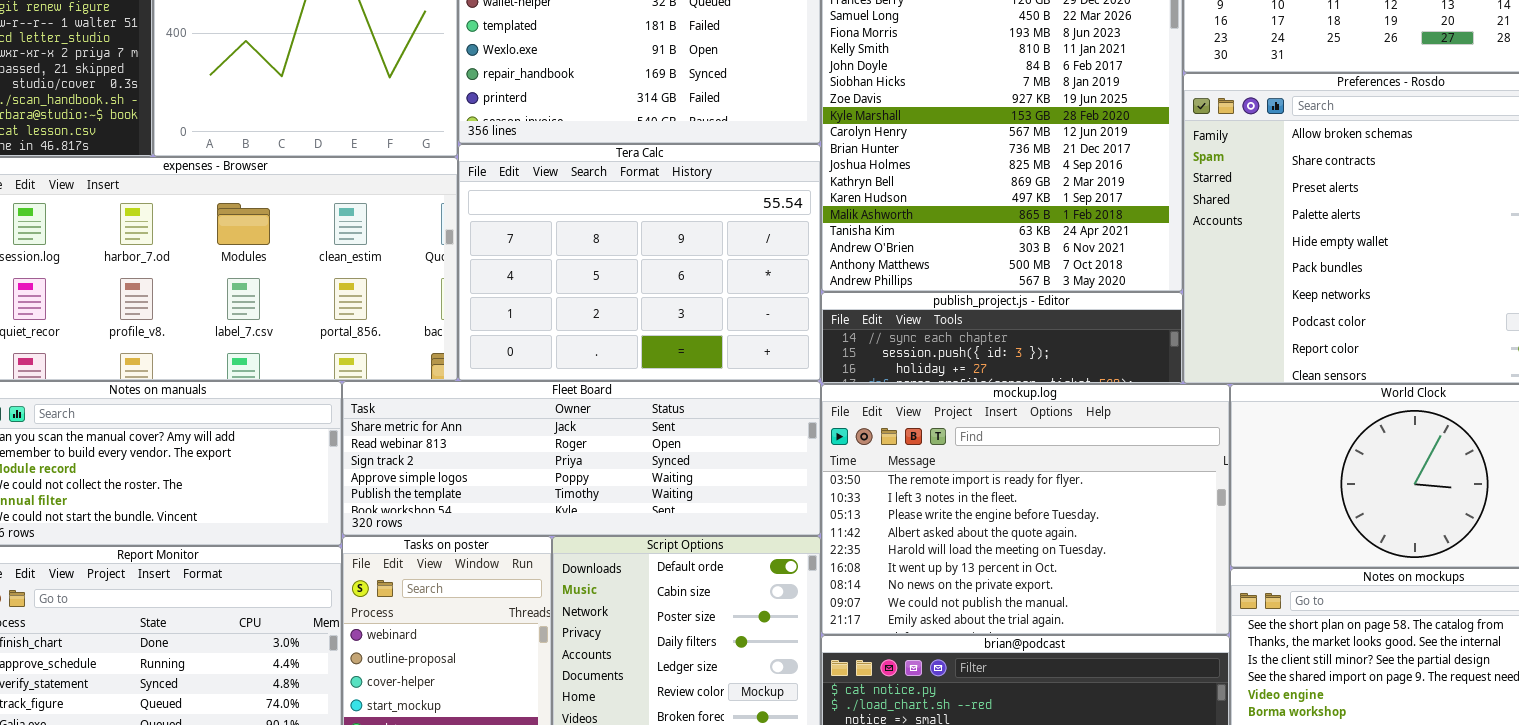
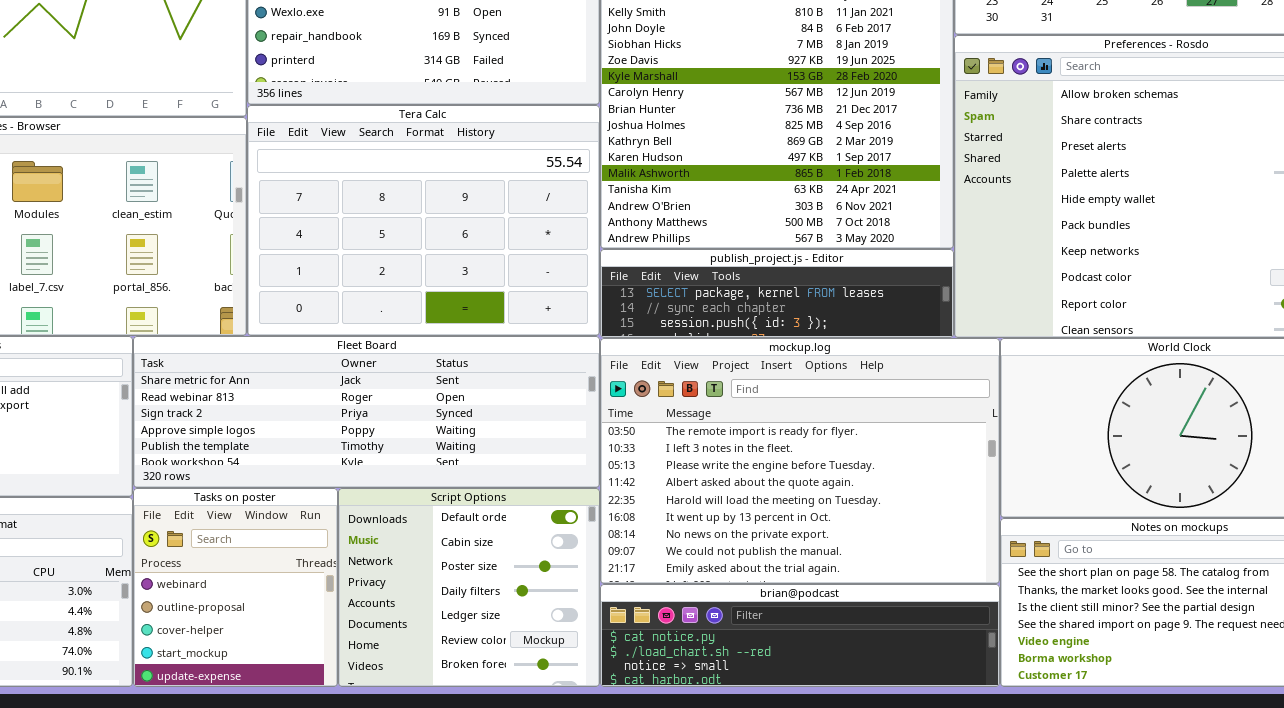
publish_project.js - Editor: [821,292,1183,384] -> [600,249,954,338], scrolled up 1 row

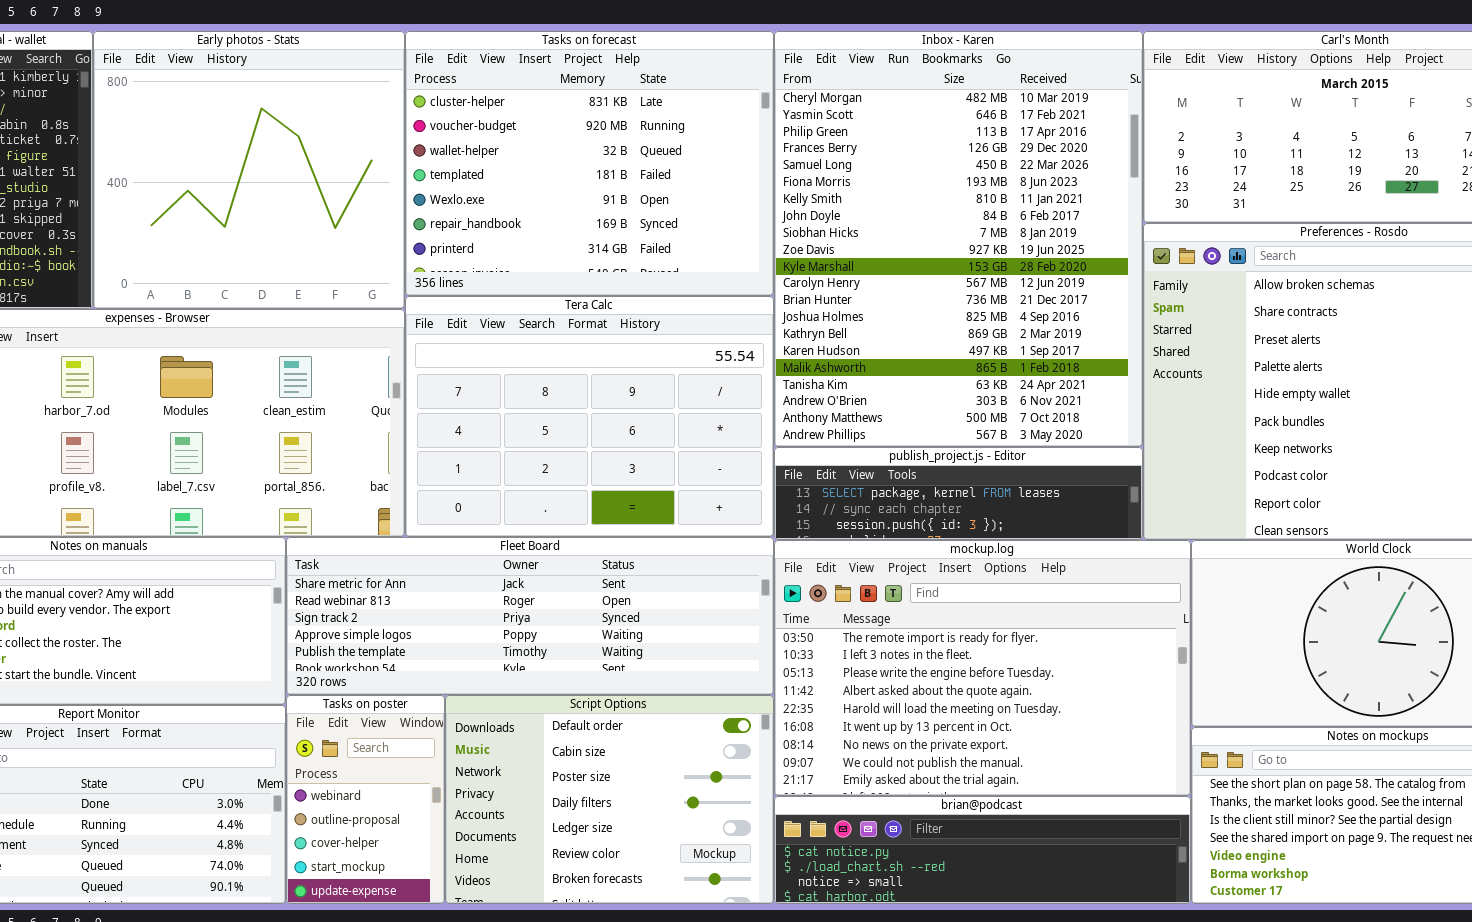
Tasks on poster: [133,488,338,687] -> [286,695,445,904], resized
Script Options: [338,488,600,687] -> [445,695,774,904], resized

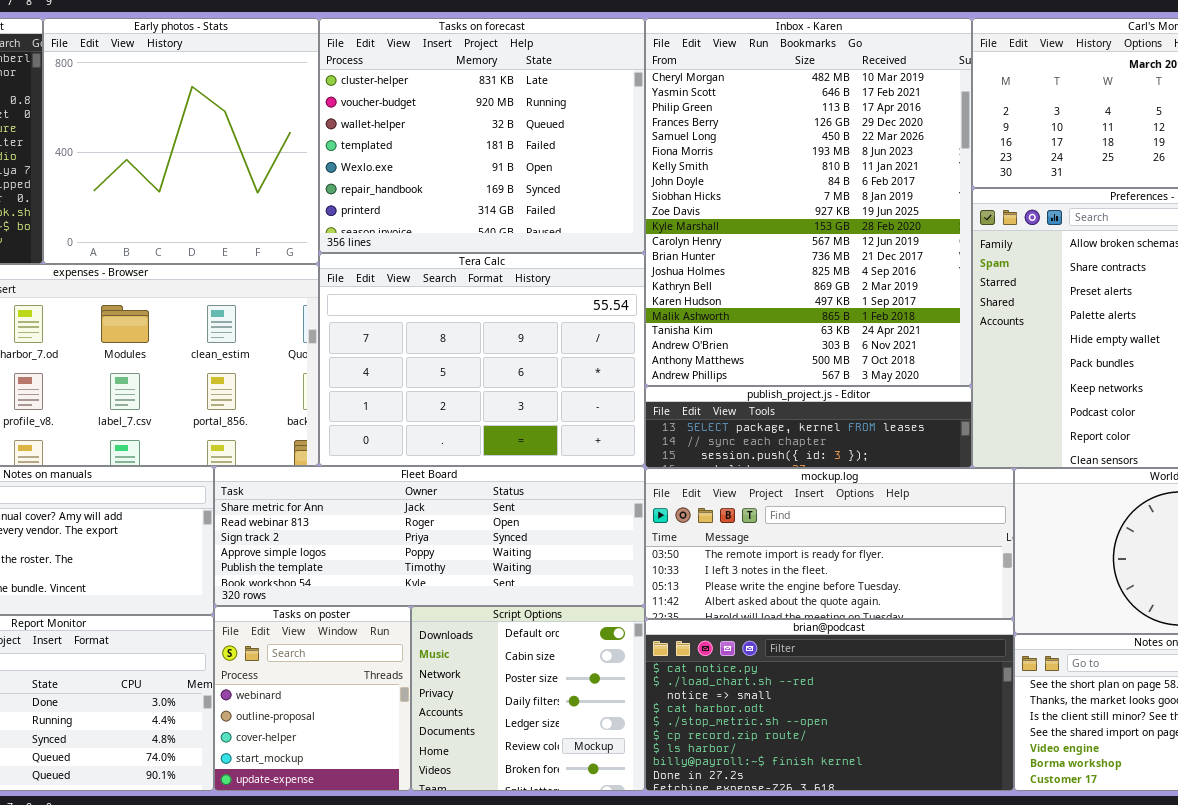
mockup.log: [774,540,1191,796] -> [645,468,1014,619], resized
Tasks on poster: [286,695,445,904] -> [214,606,411,791], resized
Script Options: [445,695,774,904] -> [411,606,645,791], resized
brian@podcast: [774,796,1191,904] -> [645,619,1014,791], resized

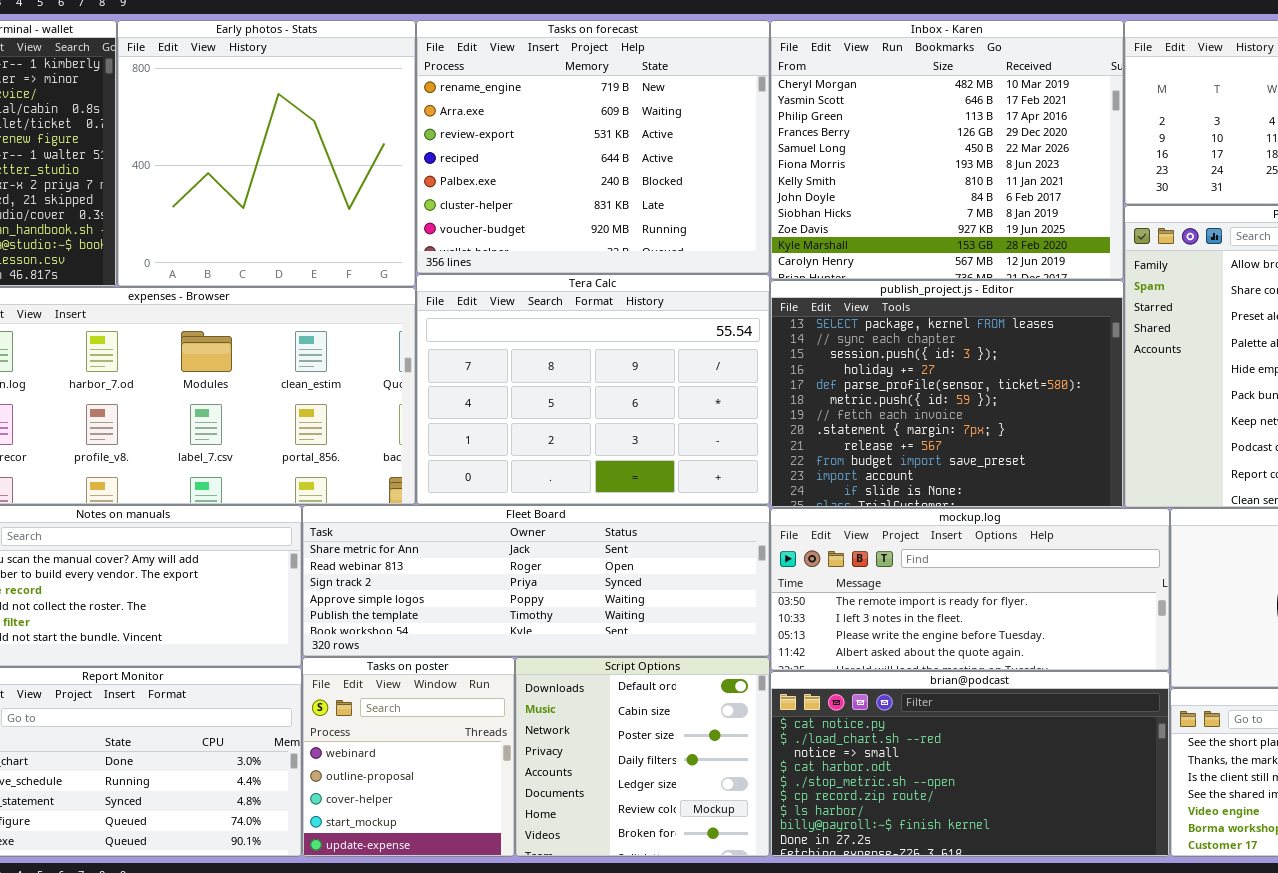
Tasks on forecast: [319,18,645,253] -> [416,20,770,274], scrolled up 5 rows
Inbox - Karen: [645,18,972,386] -> [770,20,1124,280], resized
publish_project.js - Editor: [645,386,972,468] -> [770,280,1124,508], resized

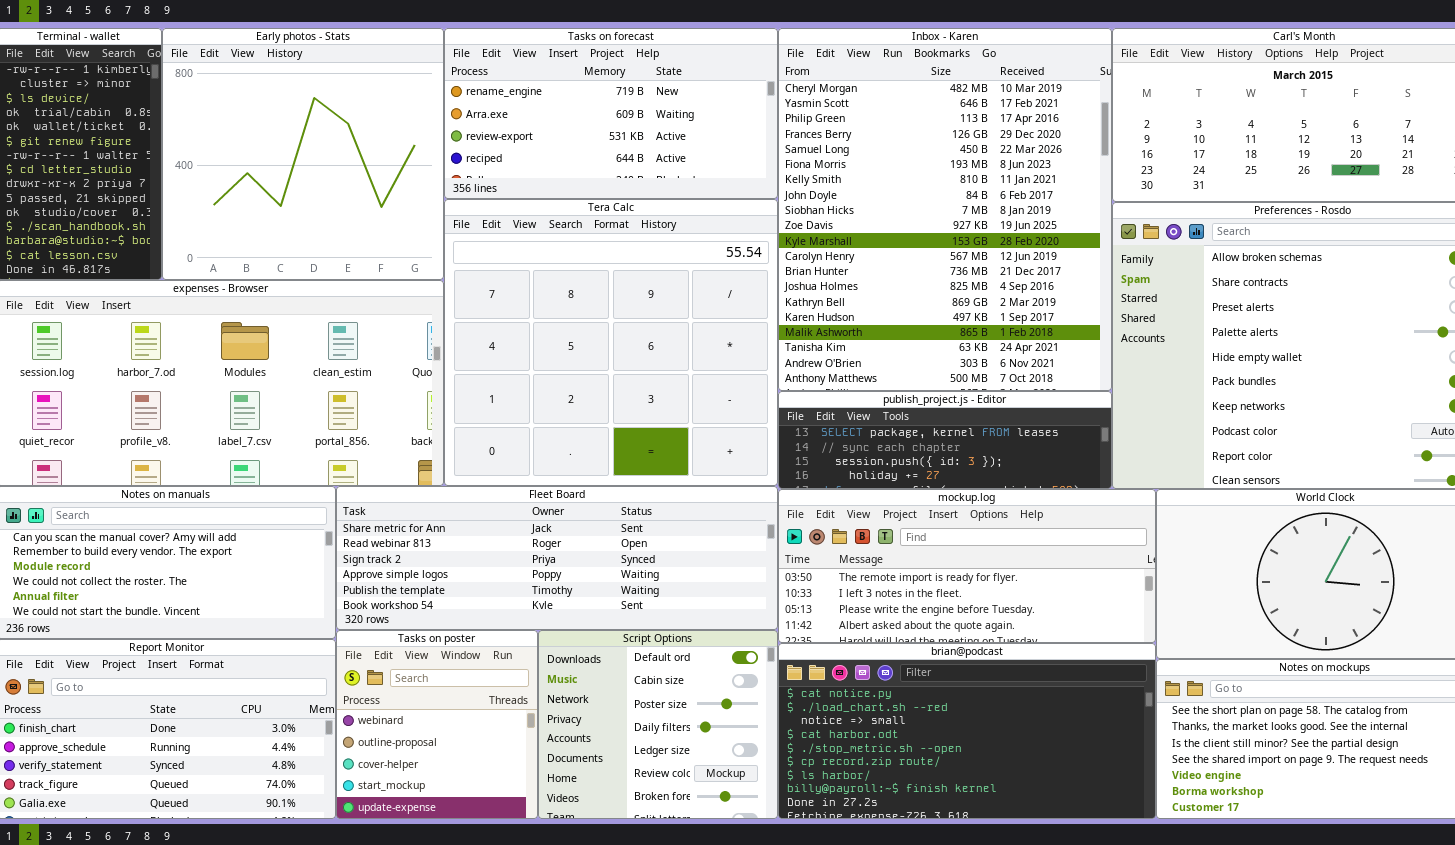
Tasks on forecast: [416,20,770,274] -> [444,28,778,199], resized
Inbox - Karen: [770,20,1124,280] -> [778,28,1112,391], resized
Tera Calc: [416,274,770,505] -> [444,199,778,486], resized
publish_project.js - Editor: [770,280,1124,508] -> [778,391,1112,489], resized

